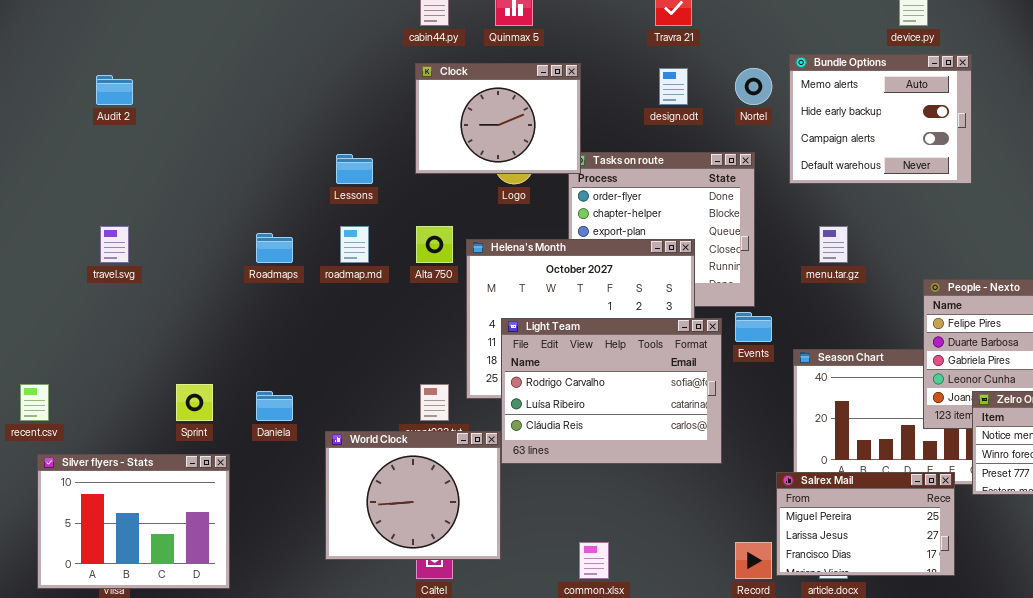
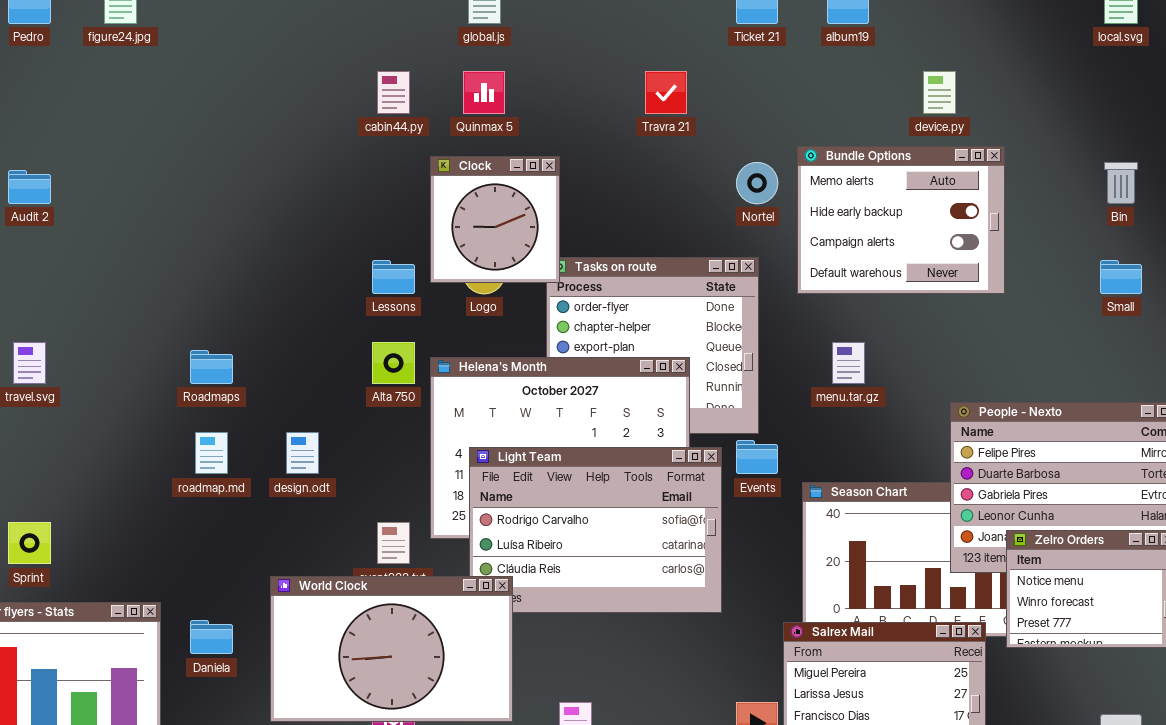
Clock: [415,63,581,174] -> [430,156,560,283], resized
design.odt: [659,68,688,105] -> [286,432,319,474], moved
Lessons: [336,154,373,184] -> [372,260,415,294], moved
roadmap.md: [340,226,369,263] -> [195,432,228,474], moved
Sprint: [176,384,213,421] -> [8,522,51,564], moved
Daniela: [256,391,293,421] -> [190,620,233,654], moved
World Clock: [325,431,501,560] -> [270,576,513,722], resized

